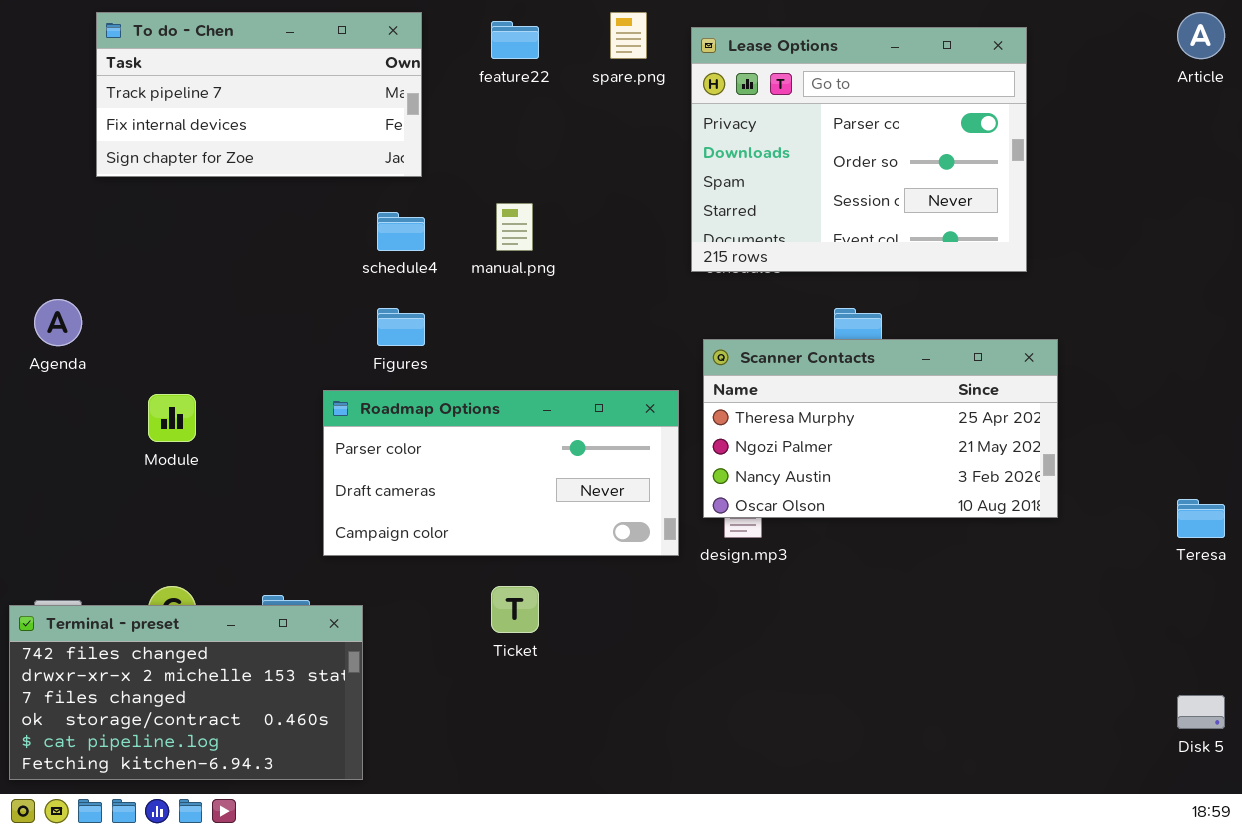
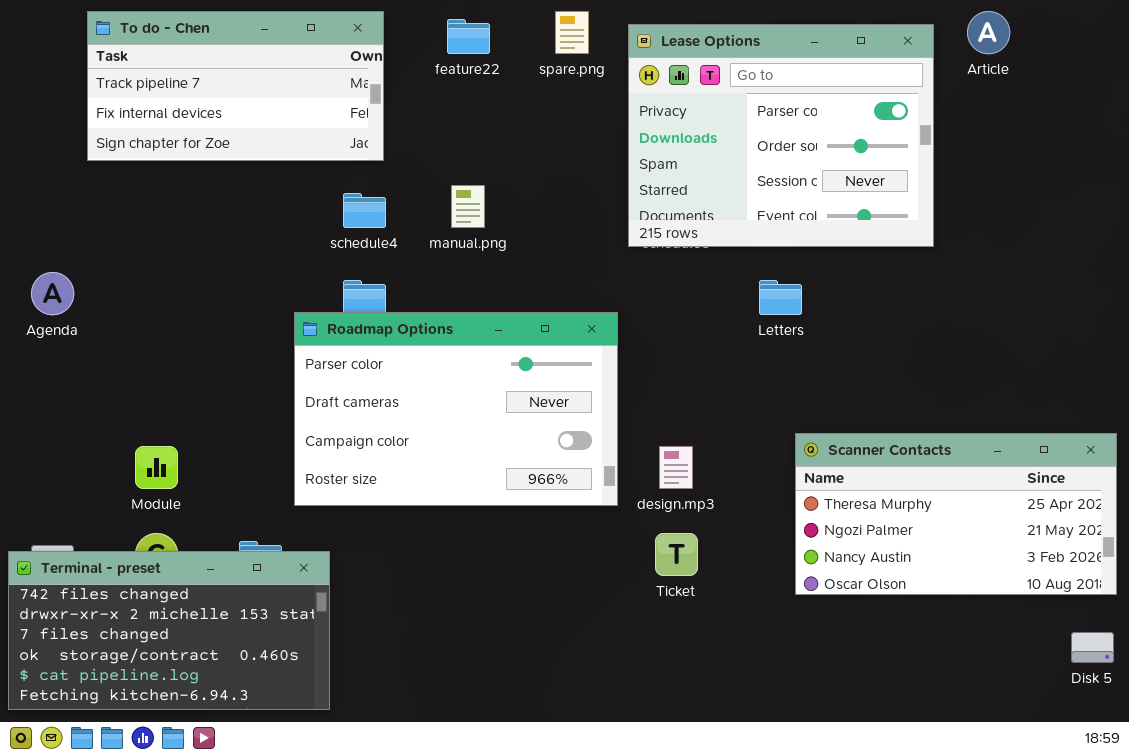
Article: [1177,12,1225,59] -> [967,11,1010,54], moved
Scanner Contacts: [703,339,1058,518] -> [795,433,1117,595], moved
Roadmap Options: [323,390,679,556] -> [294,312,618,506], resized
Module: [148,394,196,442] -> [135,446,178,489], moved
Ticket: [491,586,539,633] -> [655,533,698,576], moved

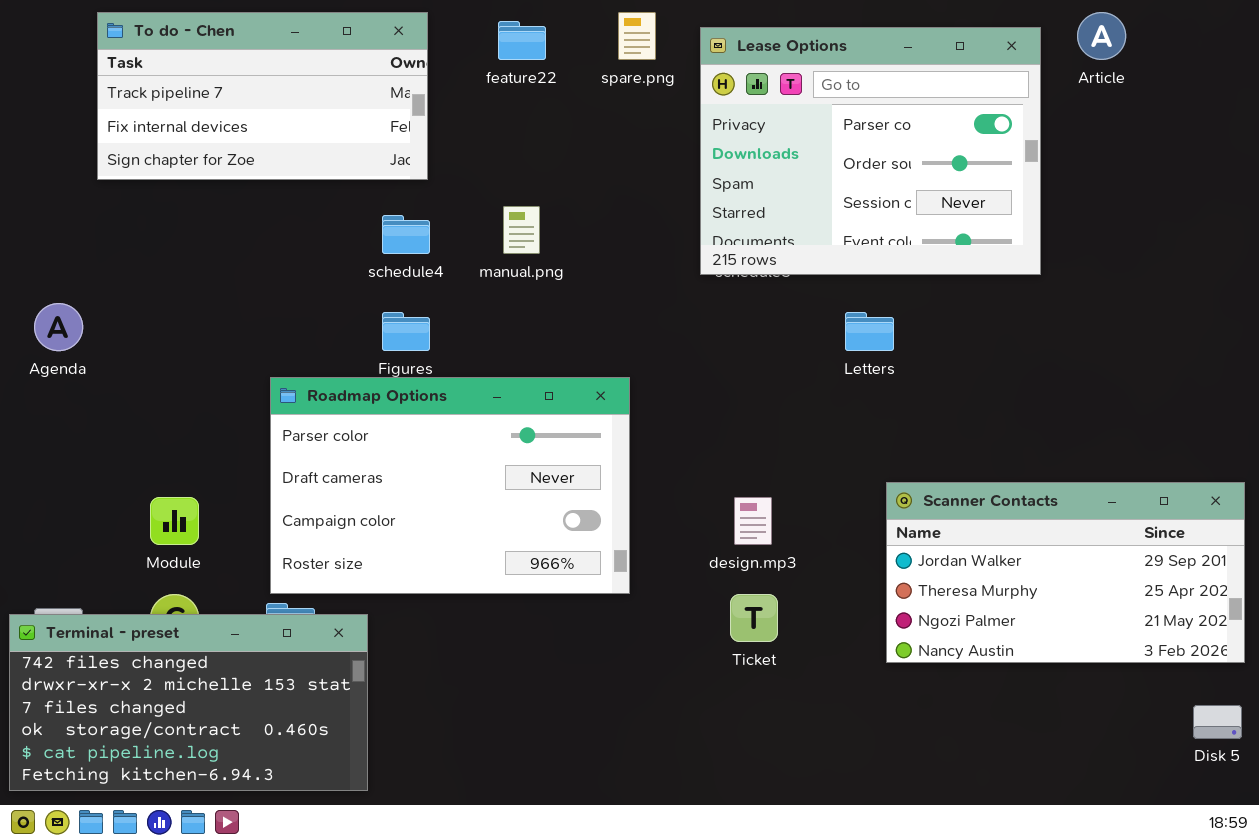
Roadmap Options: [294,312,618,506] -> [270,377,630,594], moved
Scanner Contacts: [795,433,1117,595] -> [886,482,1245,663], scrolled up 1 row

